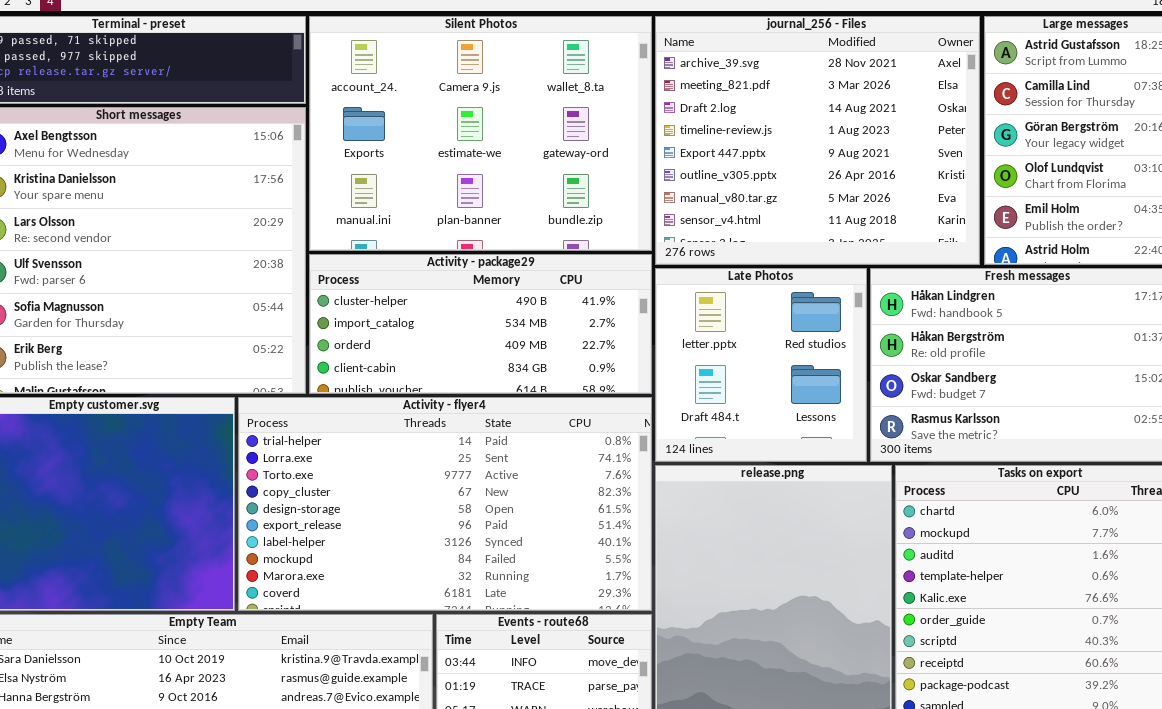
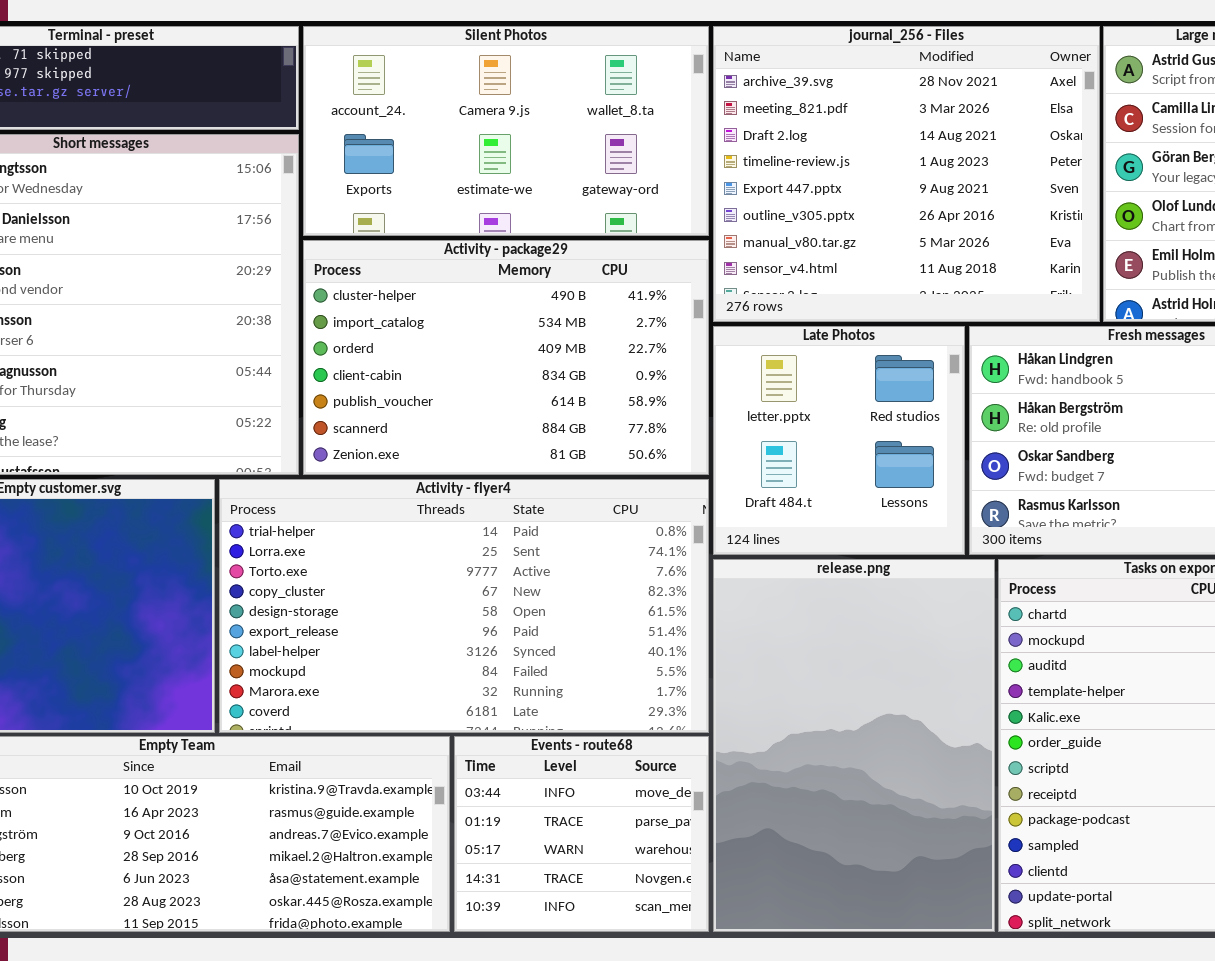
Silent Photos: [309,16,652,251] -> [303,26,709,236], resized
Activity - package29: [309,254,652,394] -> [303,240,709,475], resized

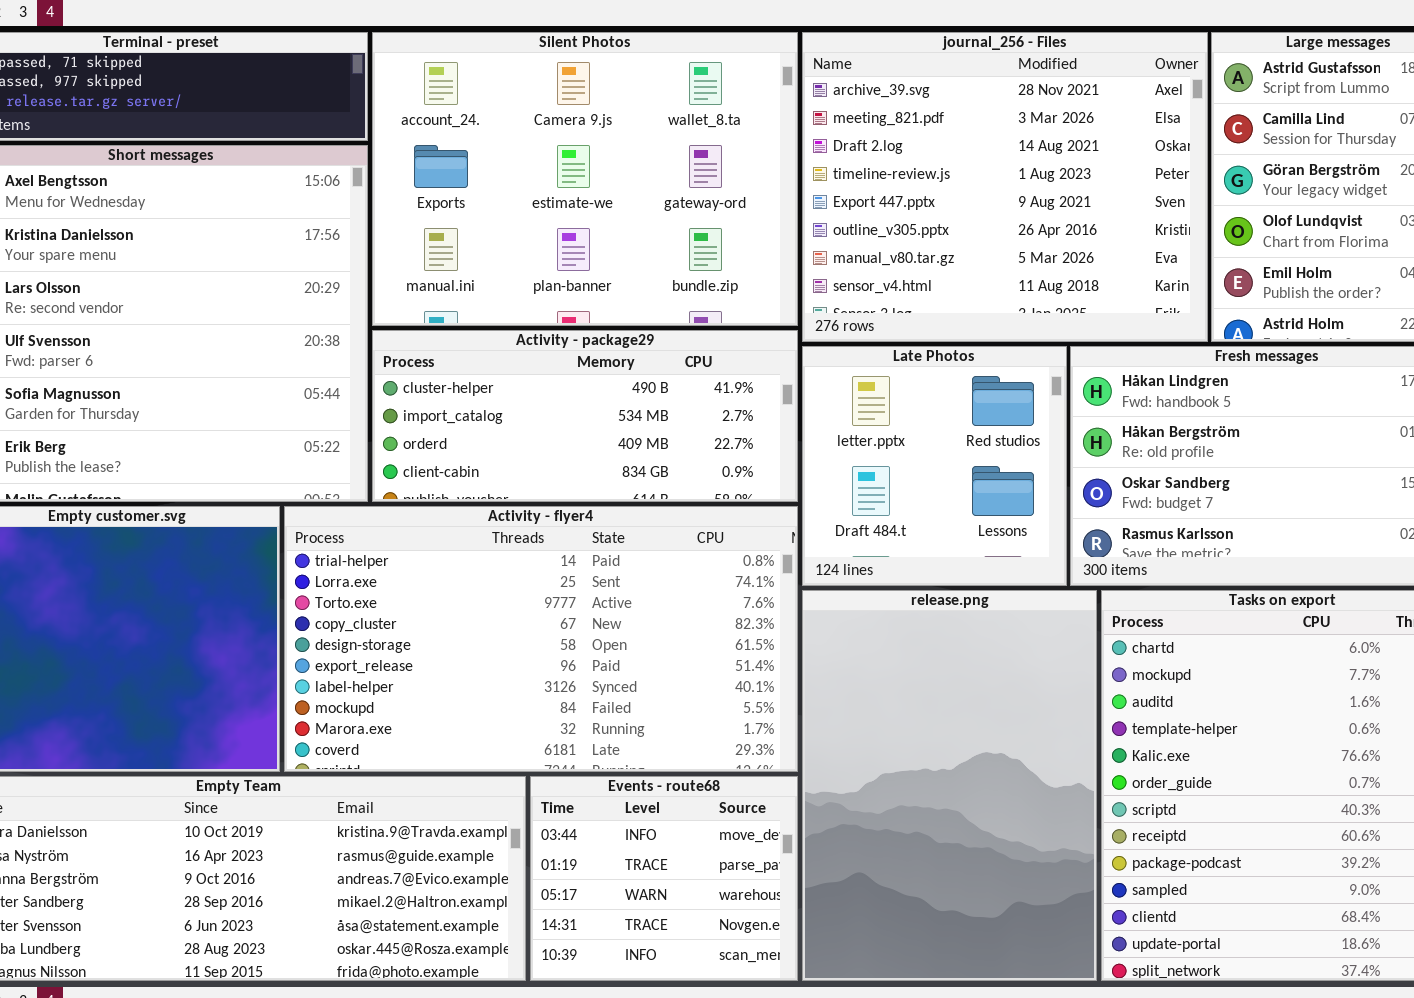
Silent Photos: [303,26,709,236] -> [372,32,798,326], resized
Activity - package29: [303,240,709,475] -> [372,330,798,502], resized

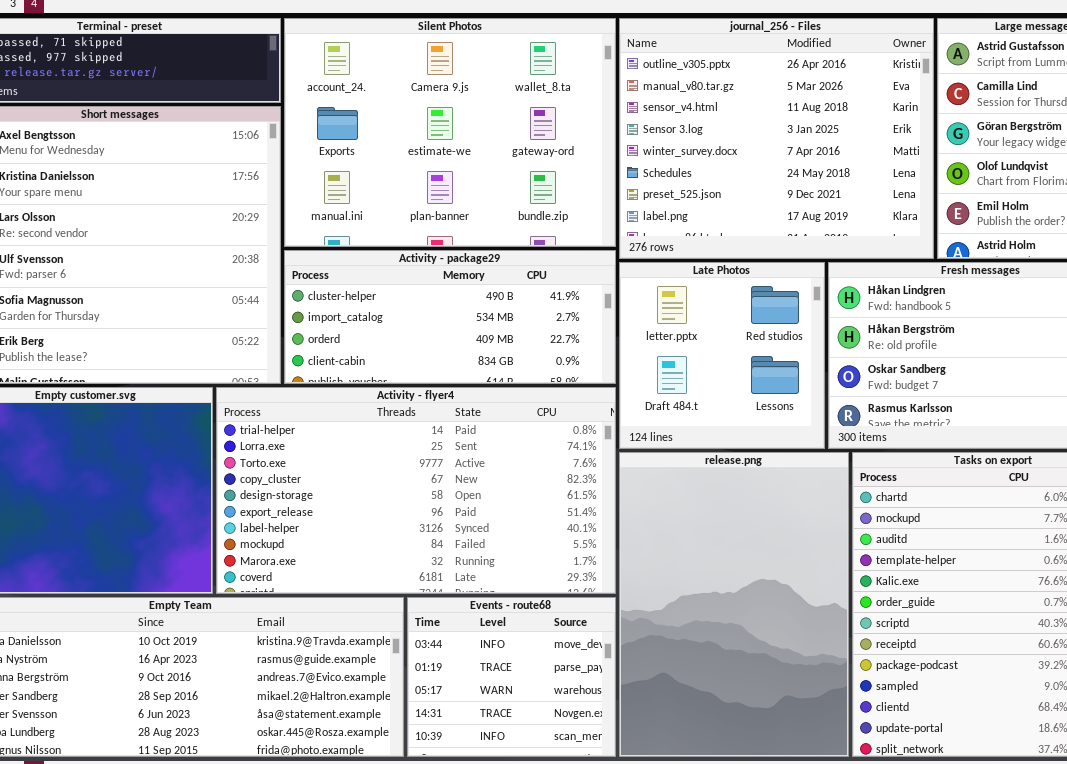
journal_256 - Files: [802,32,1208,342] -> [619,18,934,259], scrolled down 5 rows

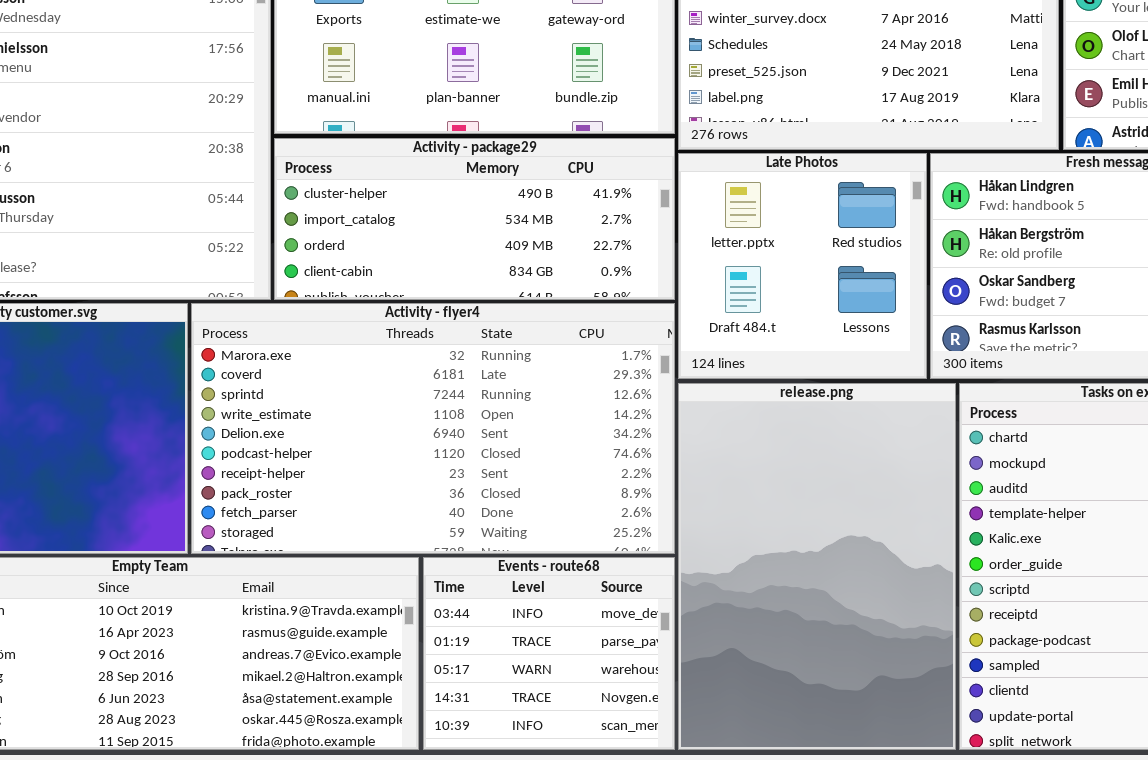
Activity - flyer4: [216,387,616,594] -> [191,303,675,554], scrolled down 8 rows

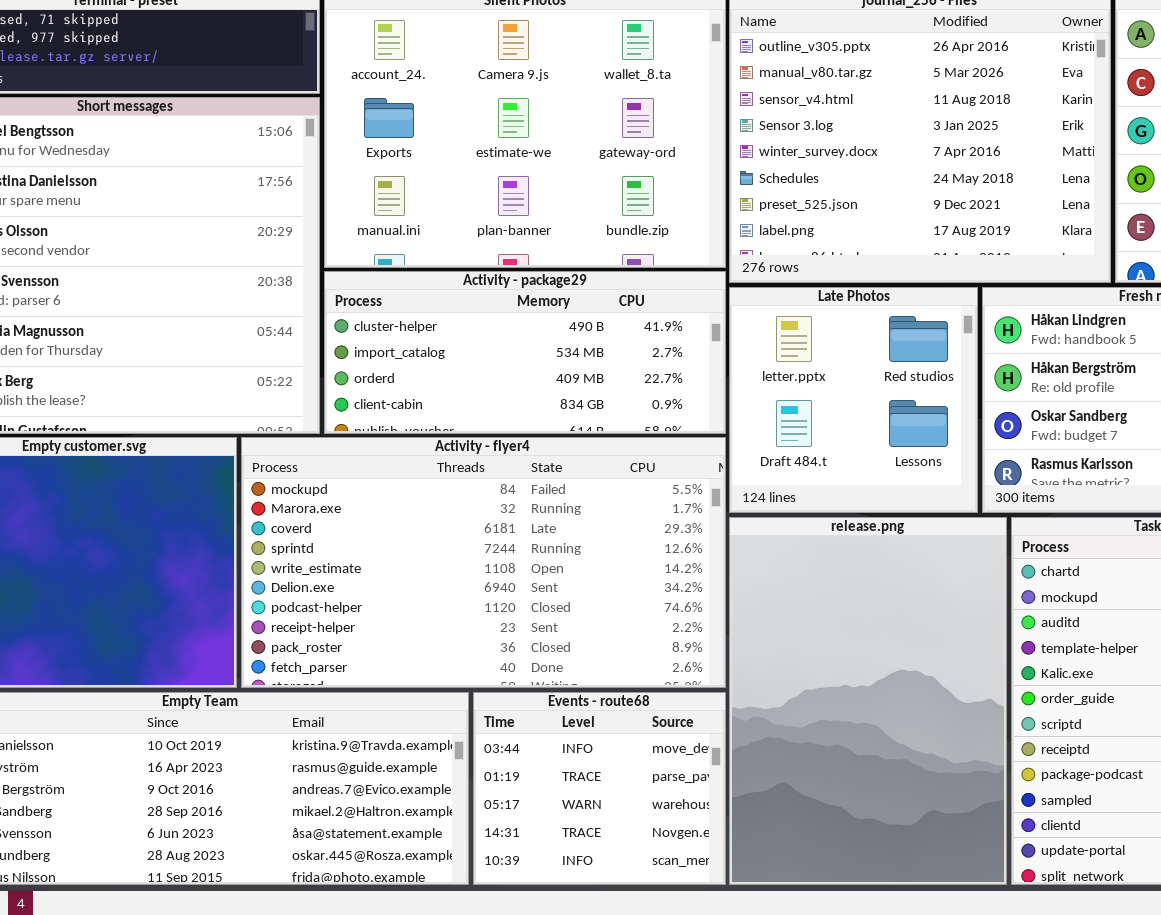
Activity - flyer4: [191,303,675,554] -> [241,437,726,688], scrolled up 1 row

